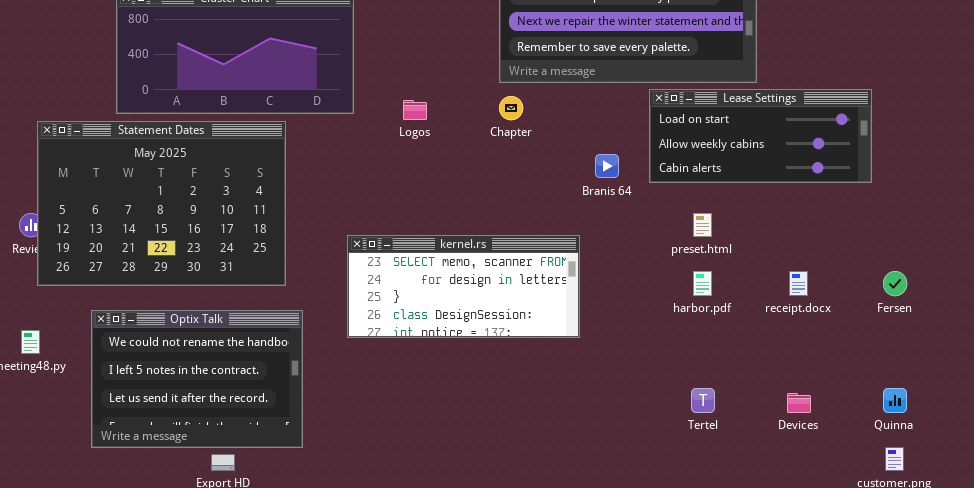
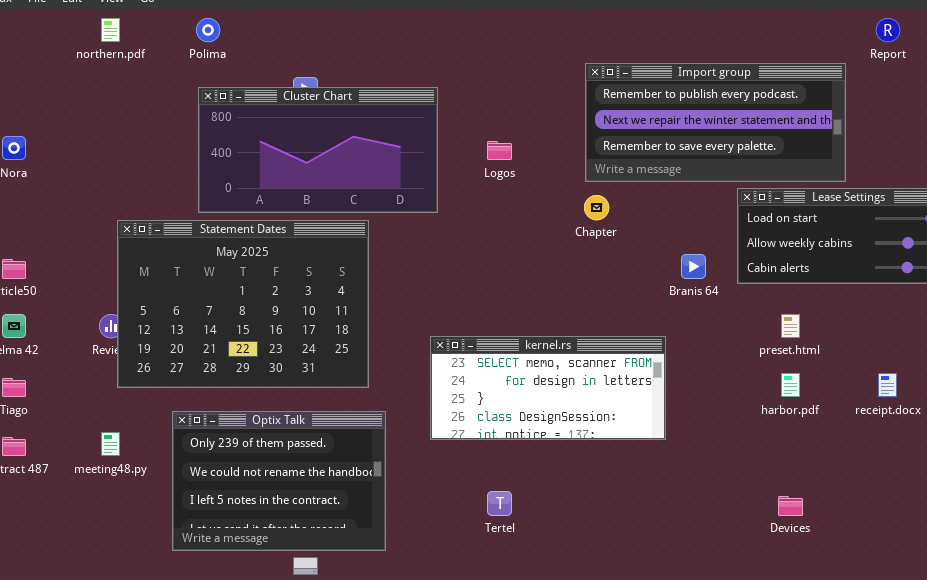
Logos: [403,100,427,120] -> [487,141,512,160], moved
Optix Talk: [91,310,303,448] -> [172,411,386,551], scrolled up 1 row
Tertel: [691,388,715,413] -> [487,491,512,516], moved
Devices: [787,393,811,413] -> [778,496,803,516], moved

